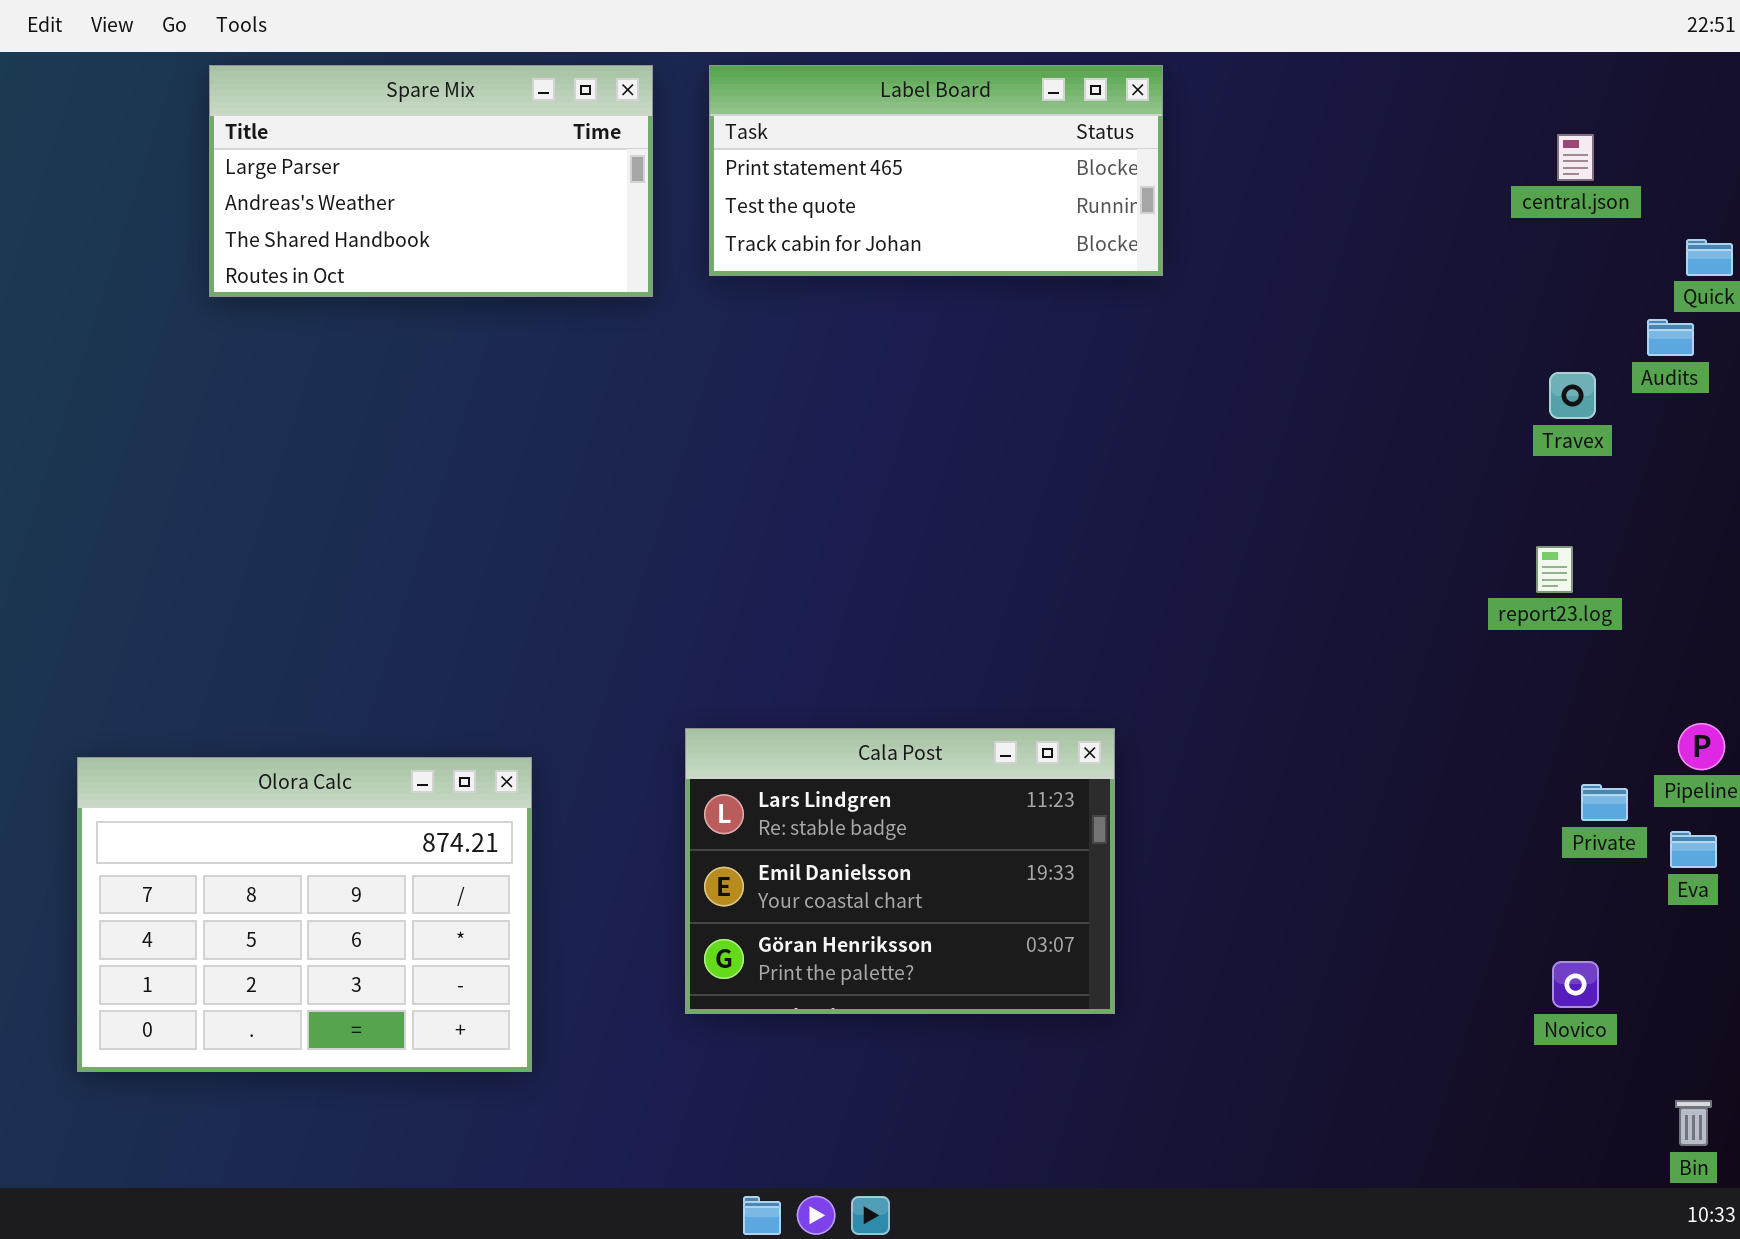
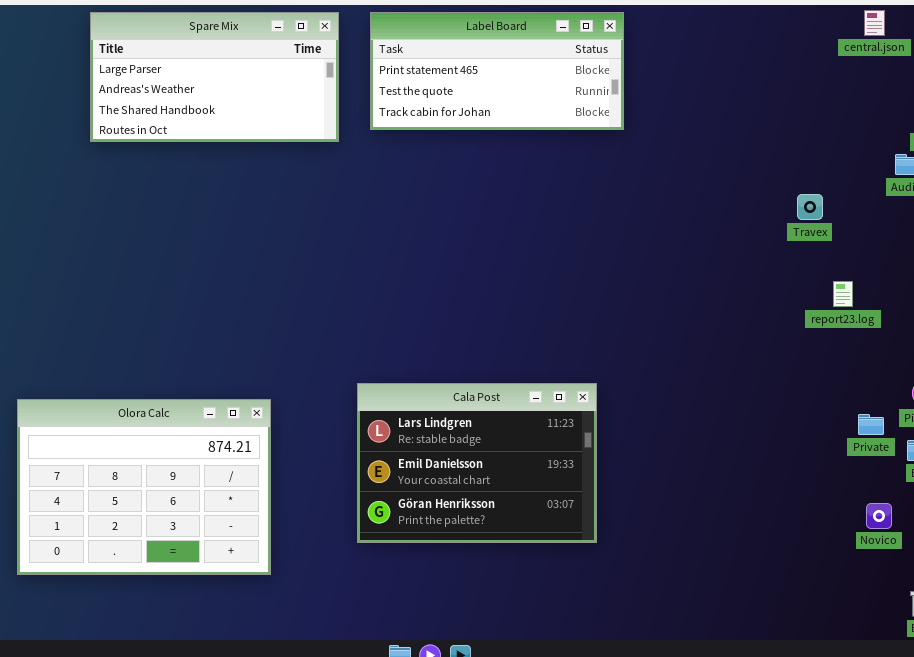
central.json: [1557,134,1594,181] -> [864,10,885,36], moved
Travex: [1549,372,1596,419] -> [797,194,823,220], moved
Novico: [1552,961,1599,1008] -> [866,503,892,529], moved

